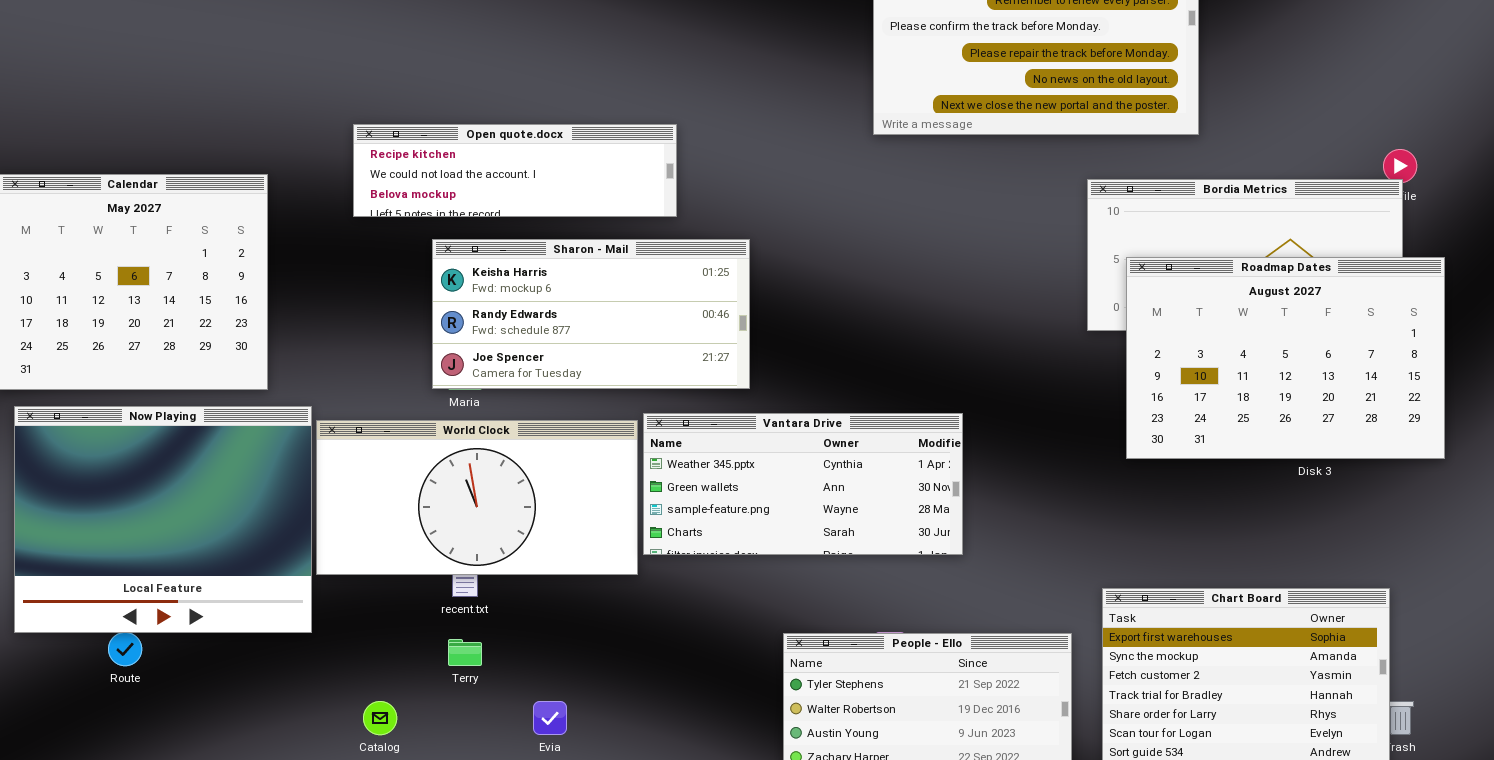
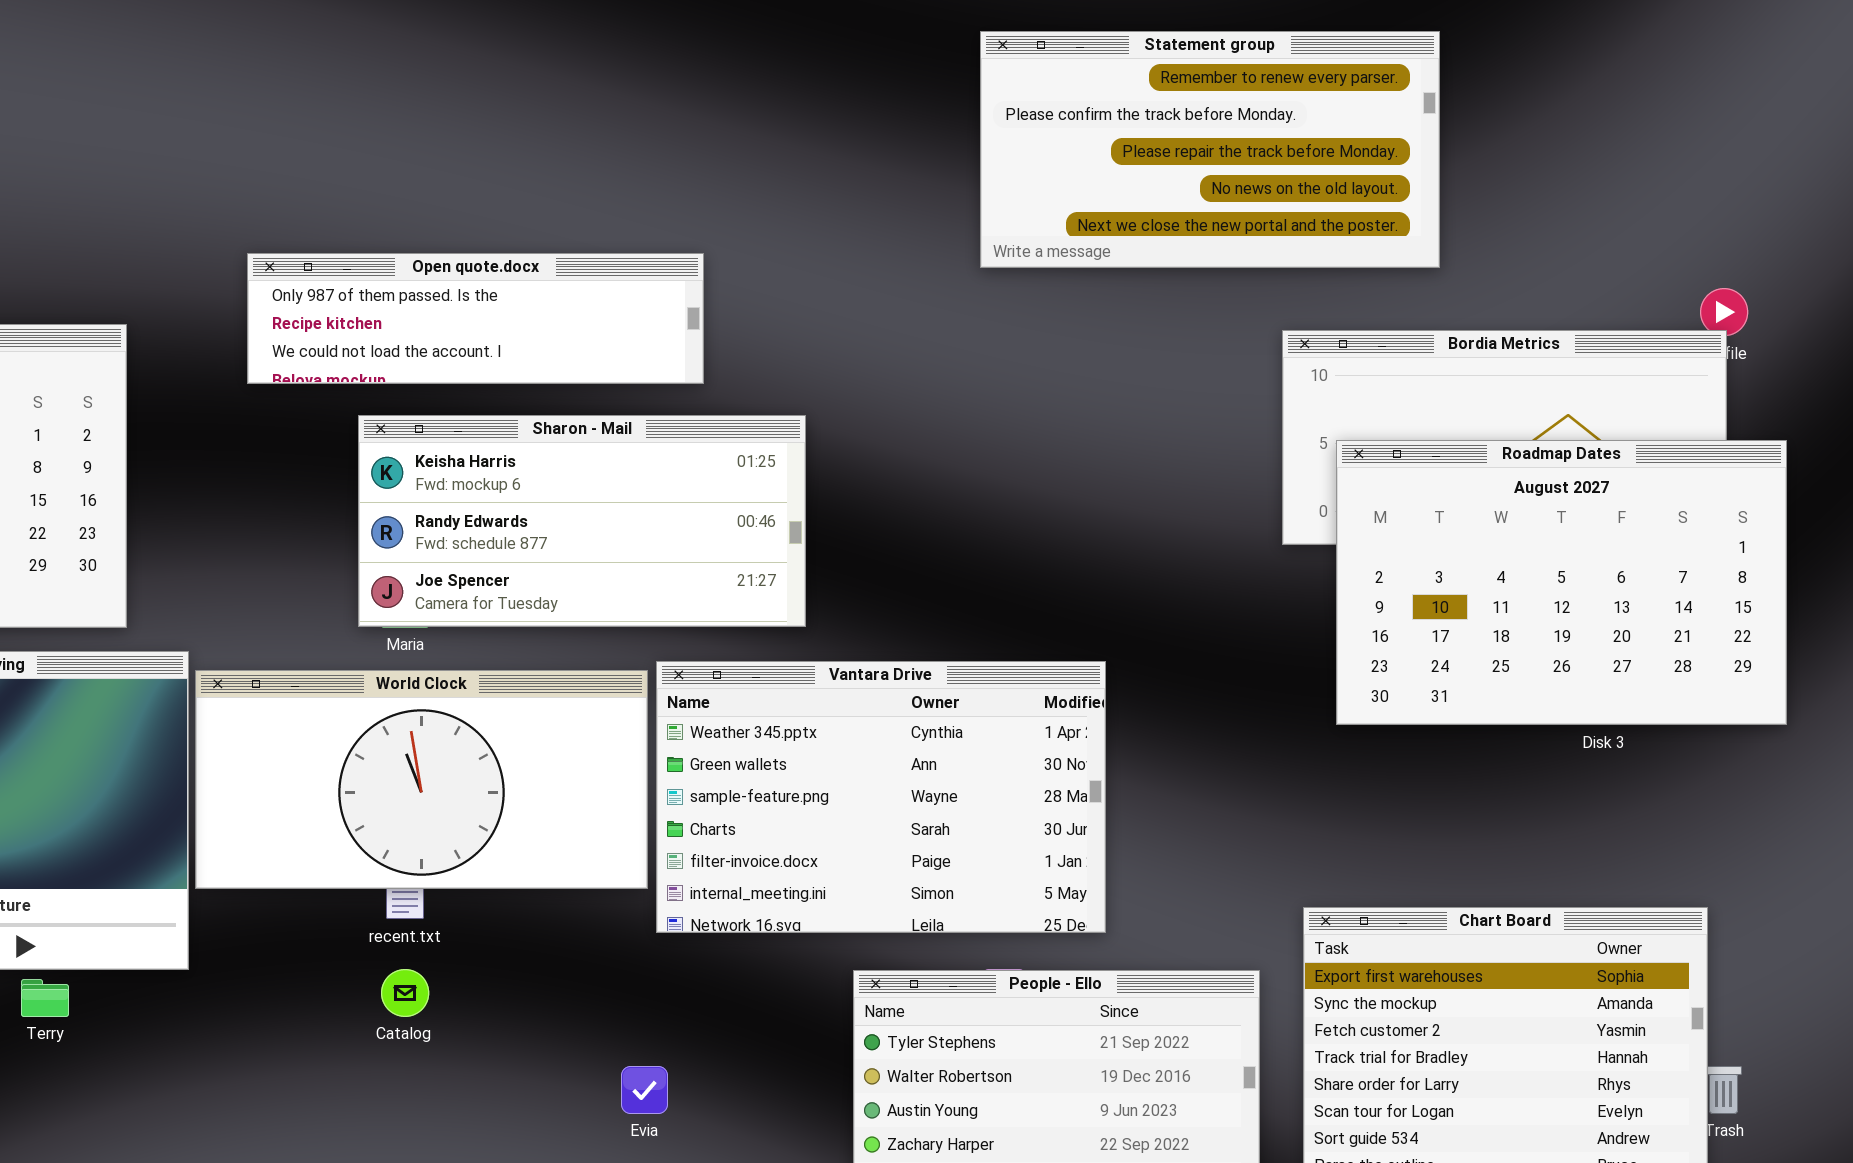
Open quote.docx: [353,124,677,217] -> [247,253,704,384], scrolled up 1 row
Vantara Drive: [643,413,963,555] -> [656,661,1106,933], resized
Terry: [448,639,482,666] -> [21,979,69,1017], moved
Catalog: [363,701,397,735] -> [381,969,429,1017], moved
Evia: [533,701,567,735] -> [621,1066,668,1114], moved

